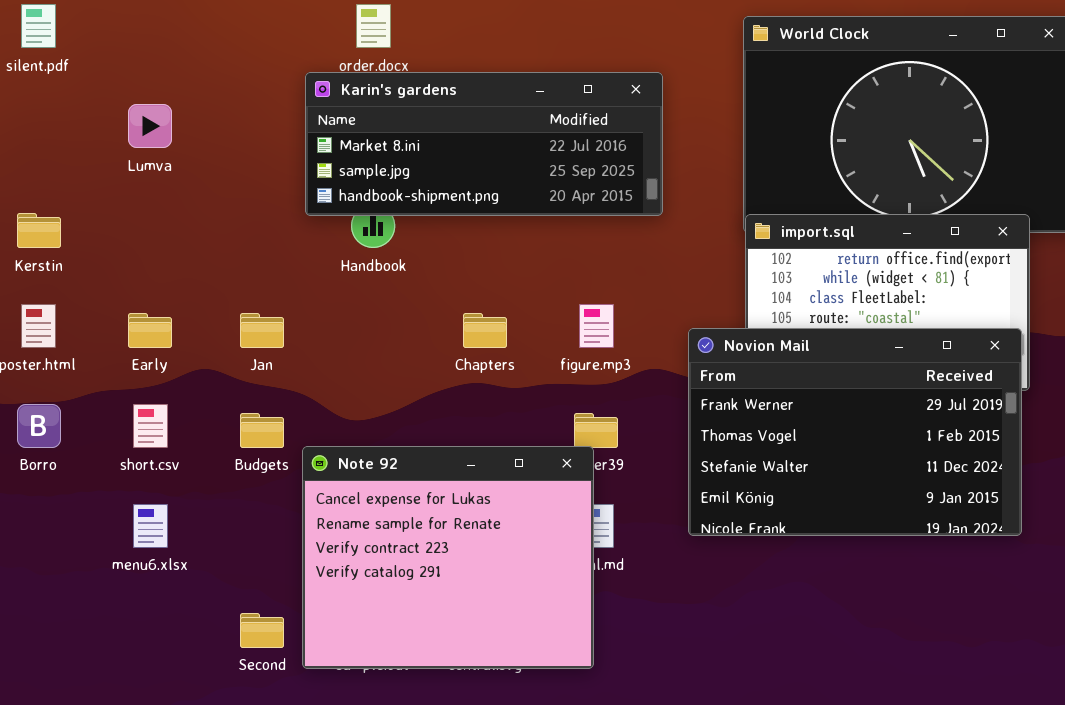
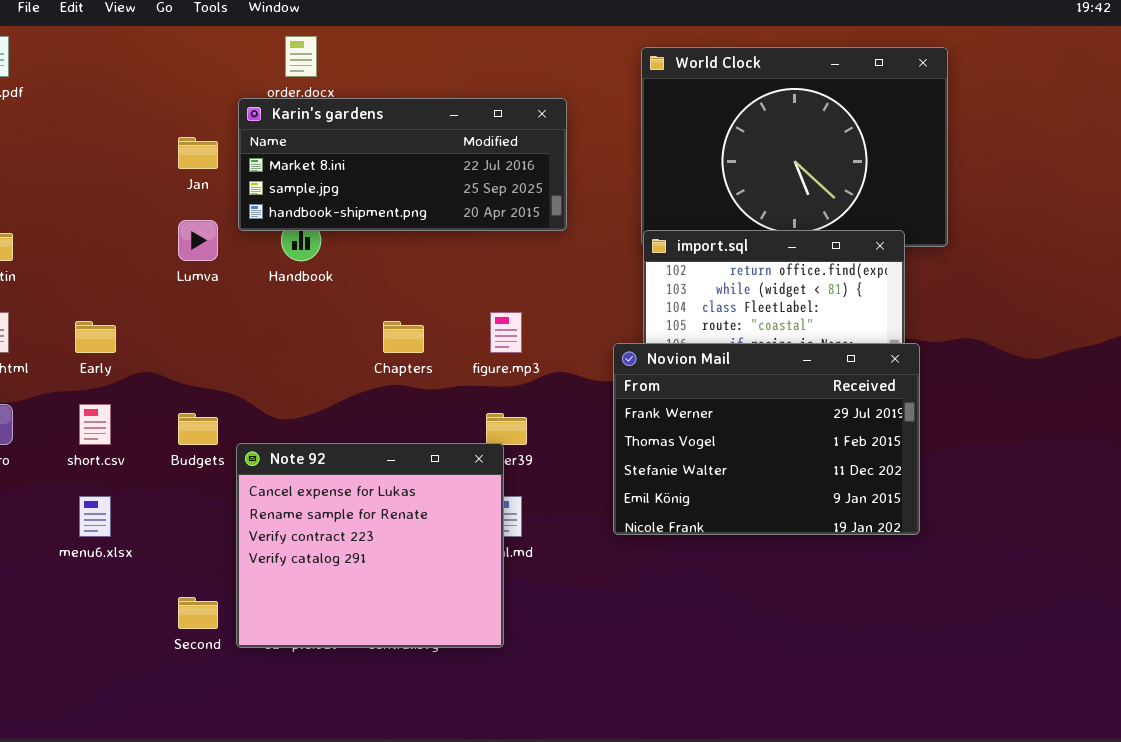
Lumva: [128,104,172,148] -> [178,220,218,261], moved
Jan: [240,313,284,348] -> [178,137,218,169], moved
Novion Mail: [688,328,1022,536] -> [613,343,920,535], moved

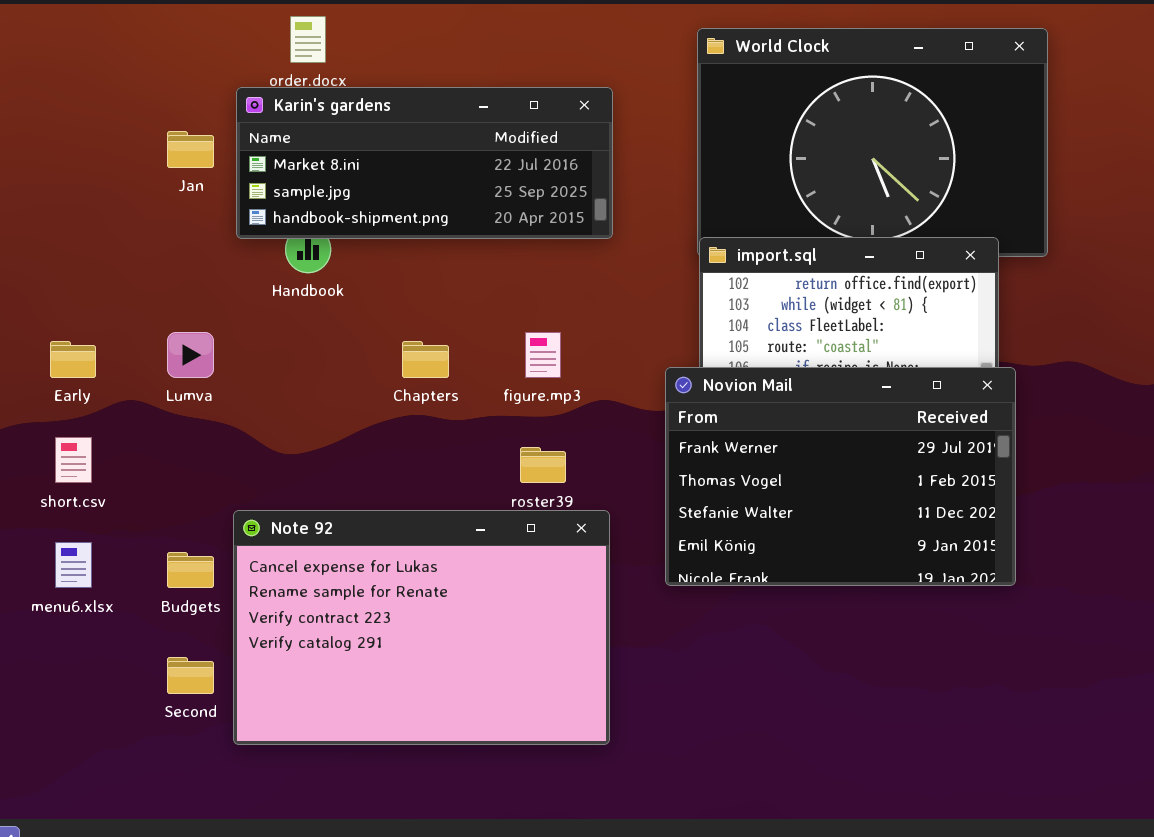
Lumva: [178,220,218,261] -> [167,332,214,378], moved
Budgets: [178,413,218,445] -> [167,552,214,588], moved
Note 92: [236,443,504,648] -> [233,510,610,745], moved, resized

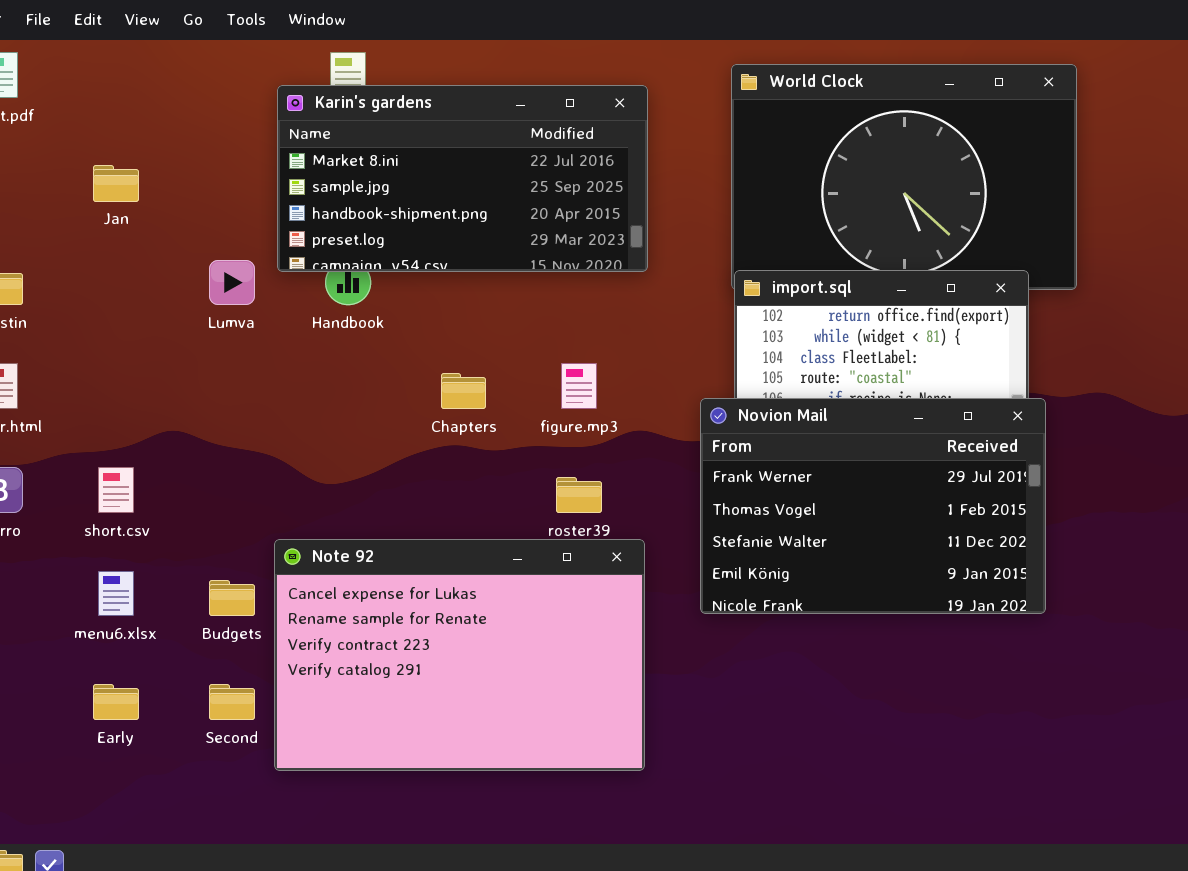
Karin's gardens: [236,87,613,239] -> [277,85,648,272], resized
Jan: [167,131,214,168] -> [93,165,139,202], moved
Lumva: [167,332,214,378] -> [209,260,255,305], moved
Early: [50,341,96,378] -> [93,684,139,720], moved

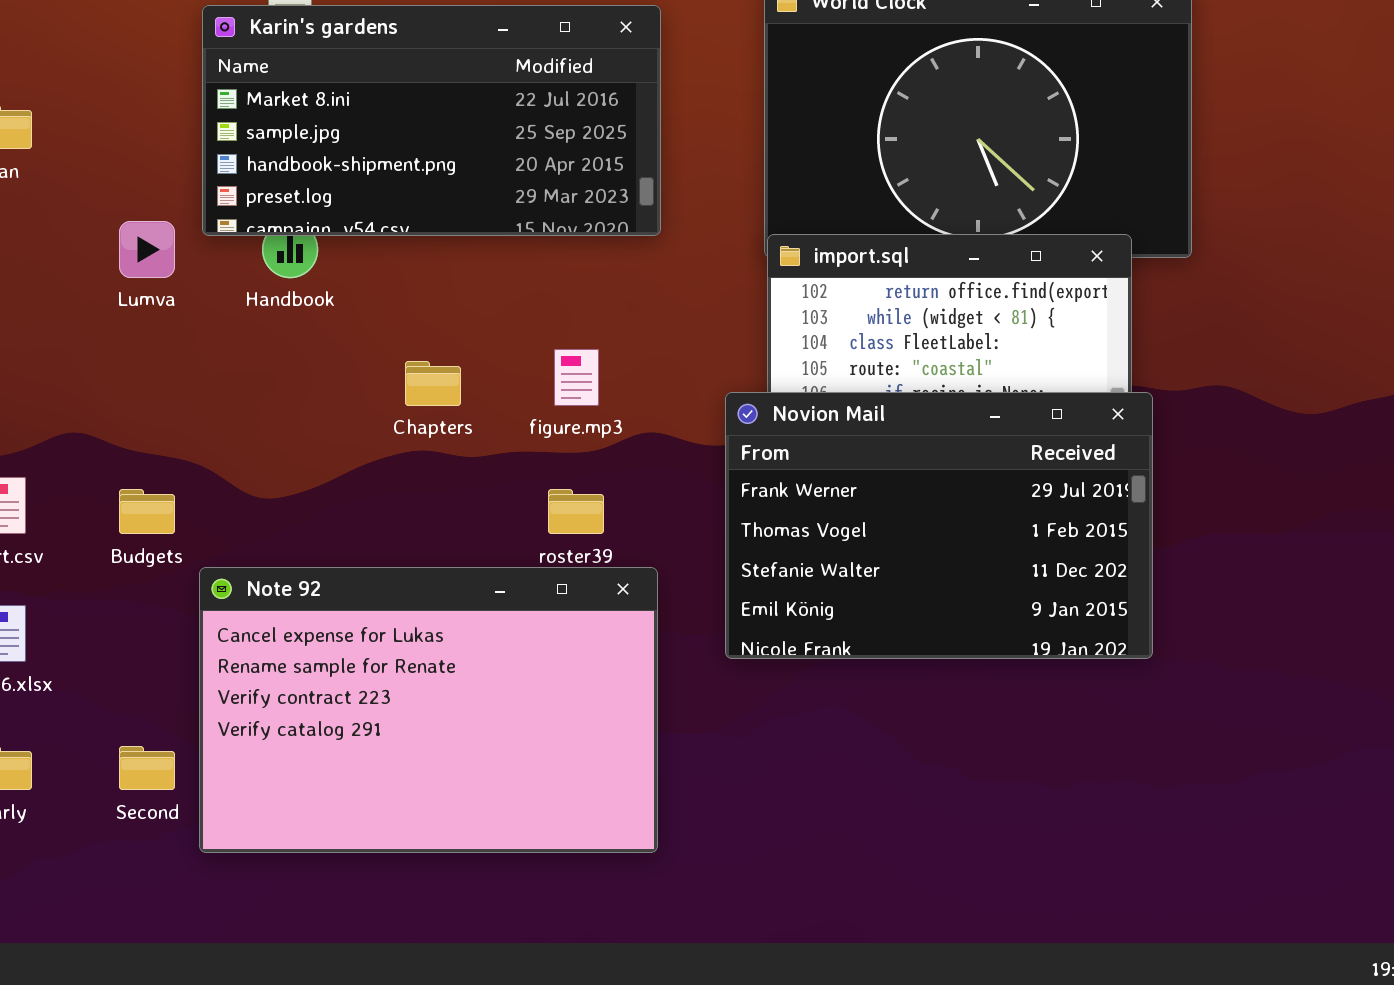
Budgets: [209,580,255,616] -> [119,489,175,534], moved

